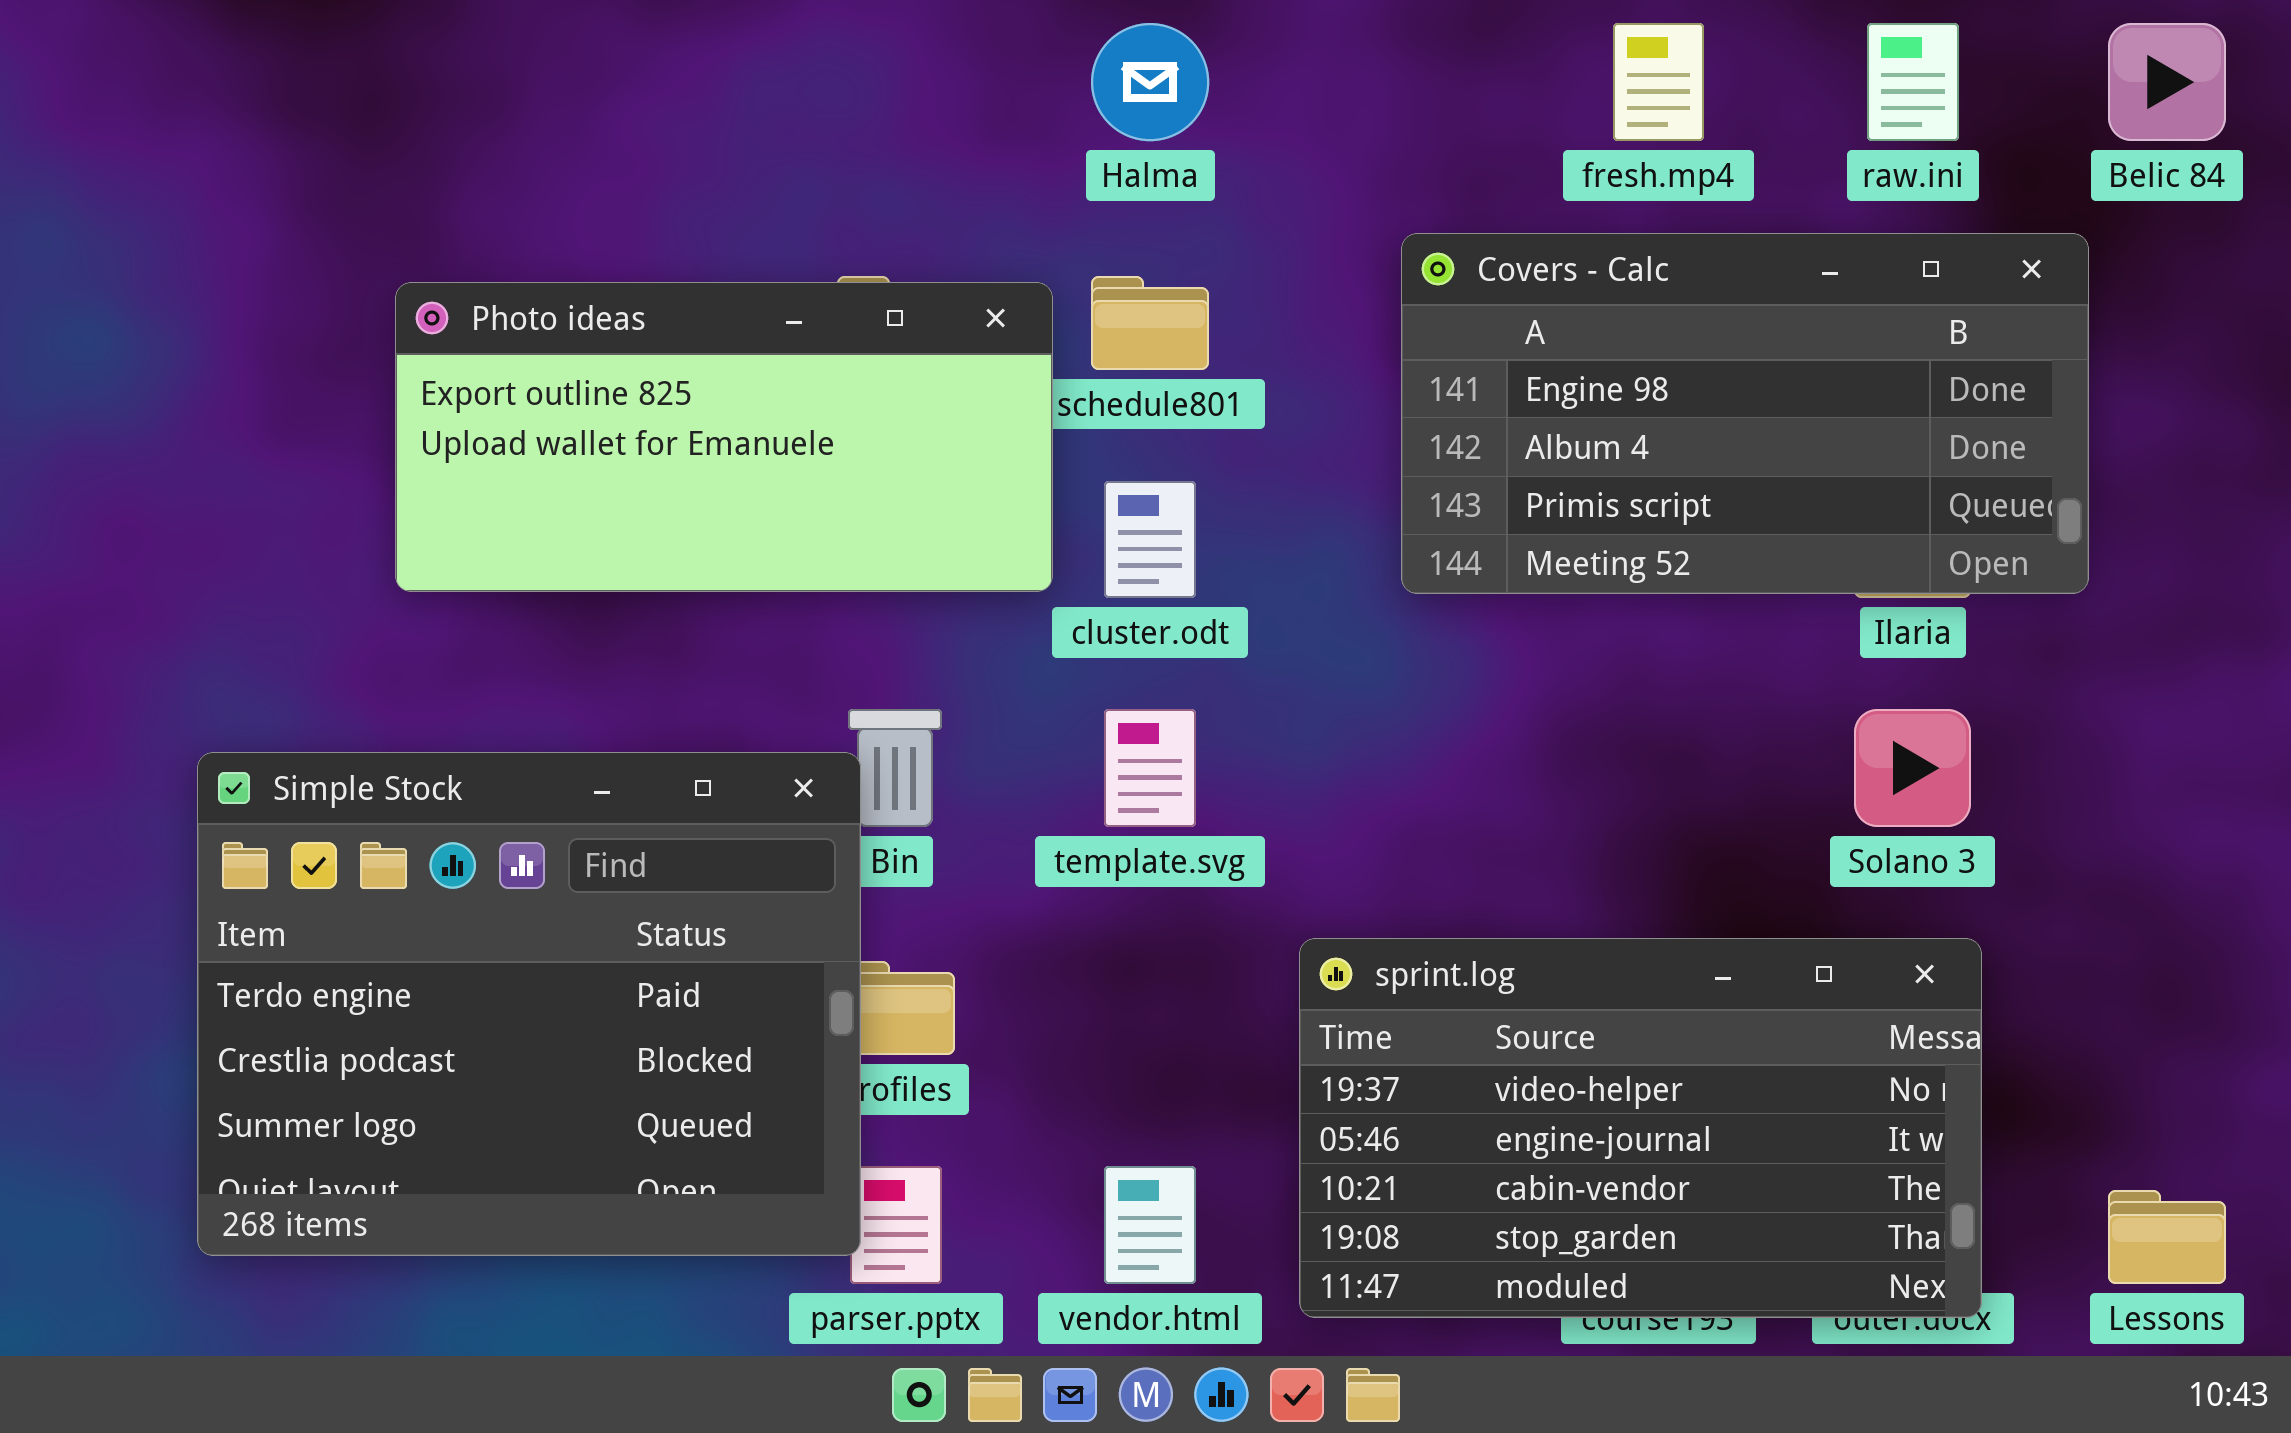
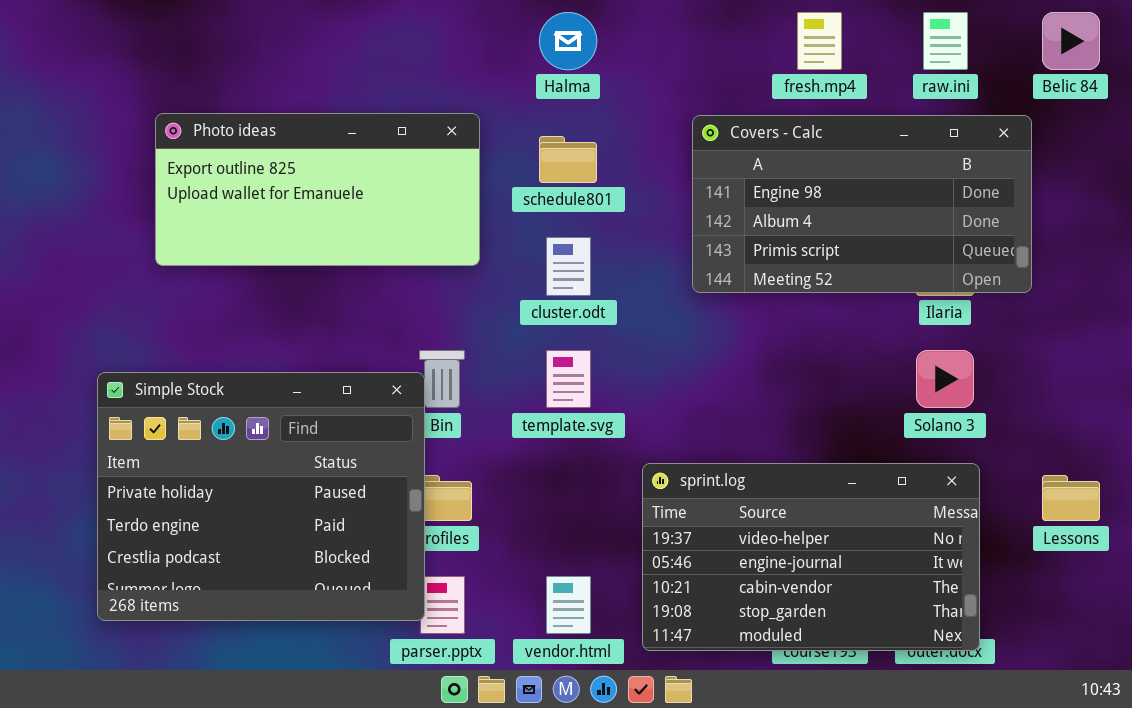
Photo ideas: [395,282,1053,592] -> [155,113,480,266], moved
Simple Stock: [197,752,861,1256] -> [97,372,425,621], scrolled up 1 row
Lessons: [2108,1190,2226,1284] -> [1042,475,1100,521], moved

